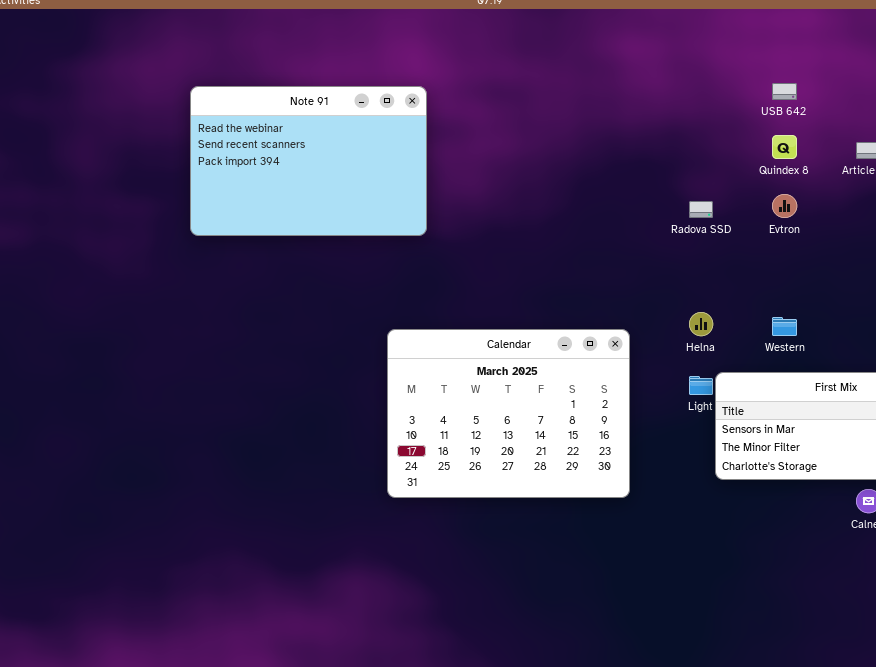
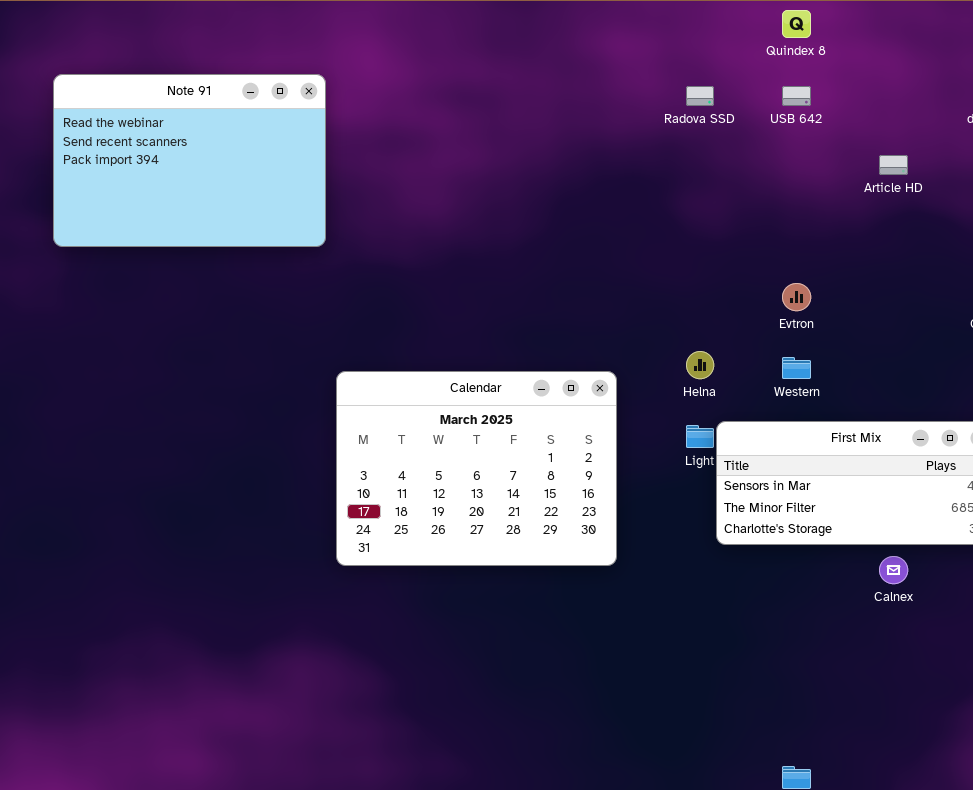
Note 91: [190,86,427,236] -> [53,74,326,247], moved
Quindex 8: [772,135,797,159] -> [782,10,811,38], moved
Evtron: [772,194,797,218] -> [782,283,811,311], moved
Radova SSD: [689,201,713,218] -> [686,86,714,106], moved

